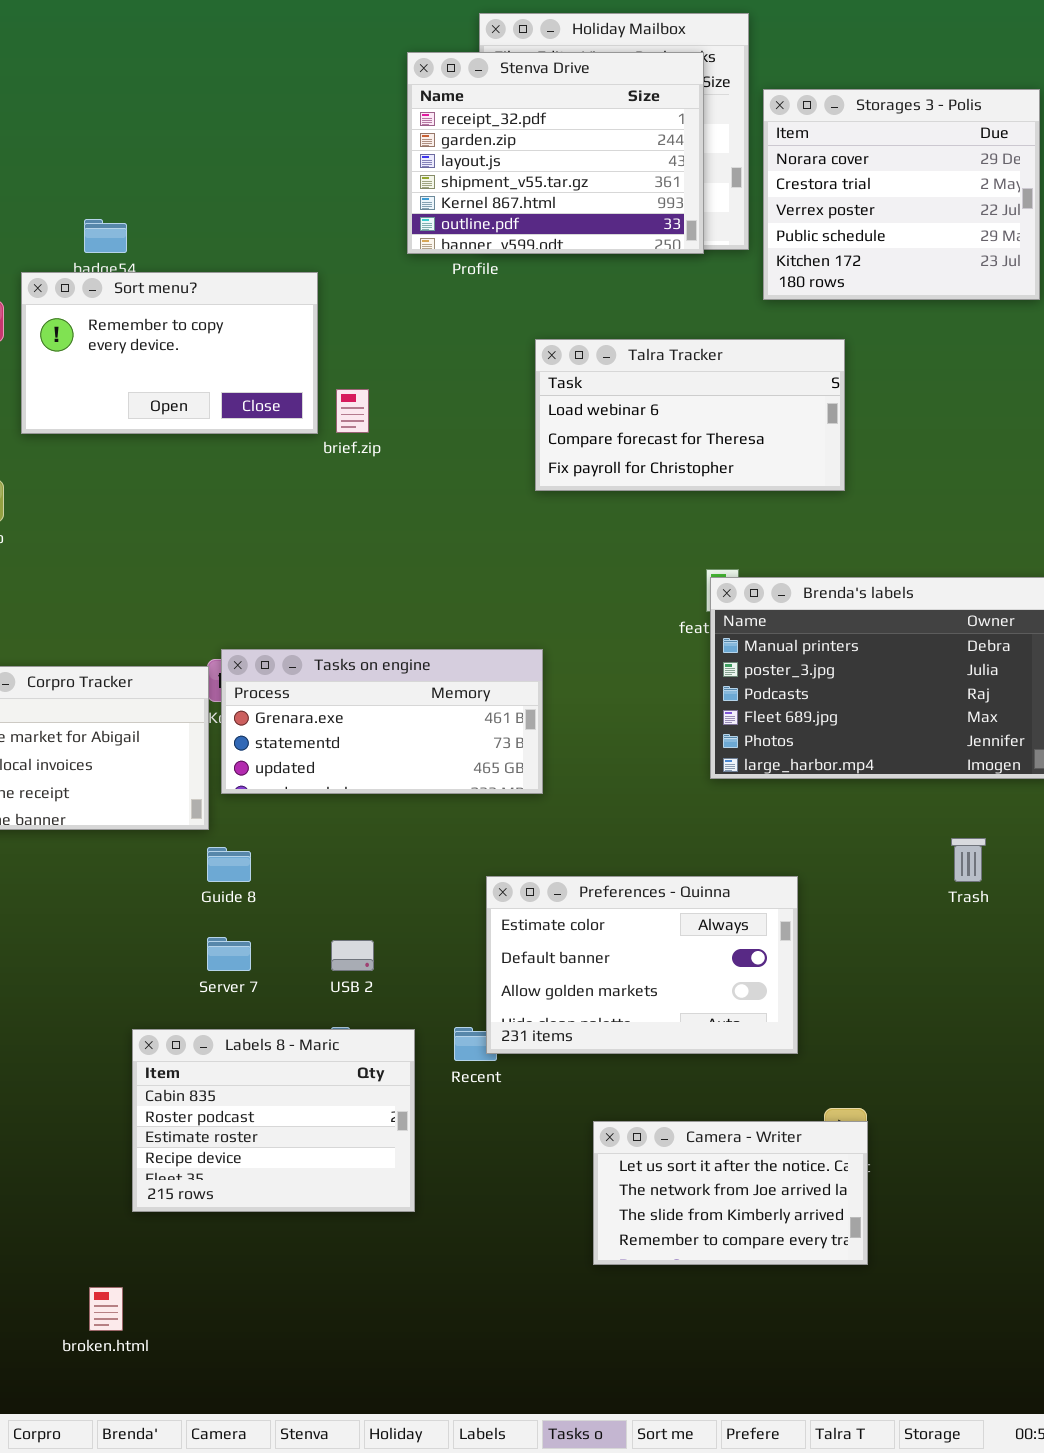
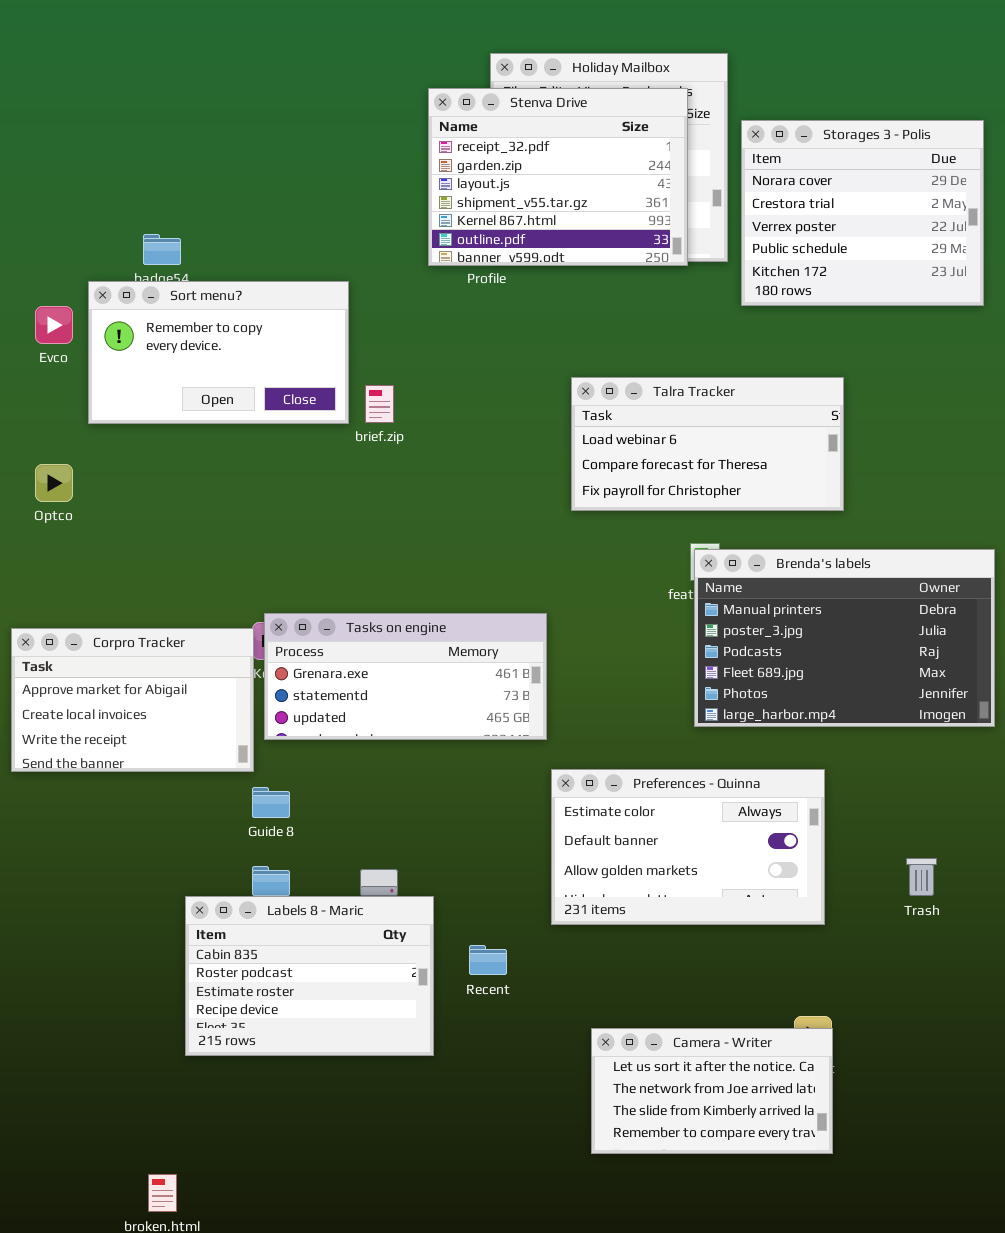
Talra Tracker: [535,339,845,491] -> [571,377,844,511], moved
Trash: [951,838,986,882] -> [906,858,937,896], moved
Preferences - Quinna: [486,876,798,1054] -> [551,769,825,925], moved
Labels 8 - Maric: [132,1029,415,1212] -> [185,896,434,1056], moved

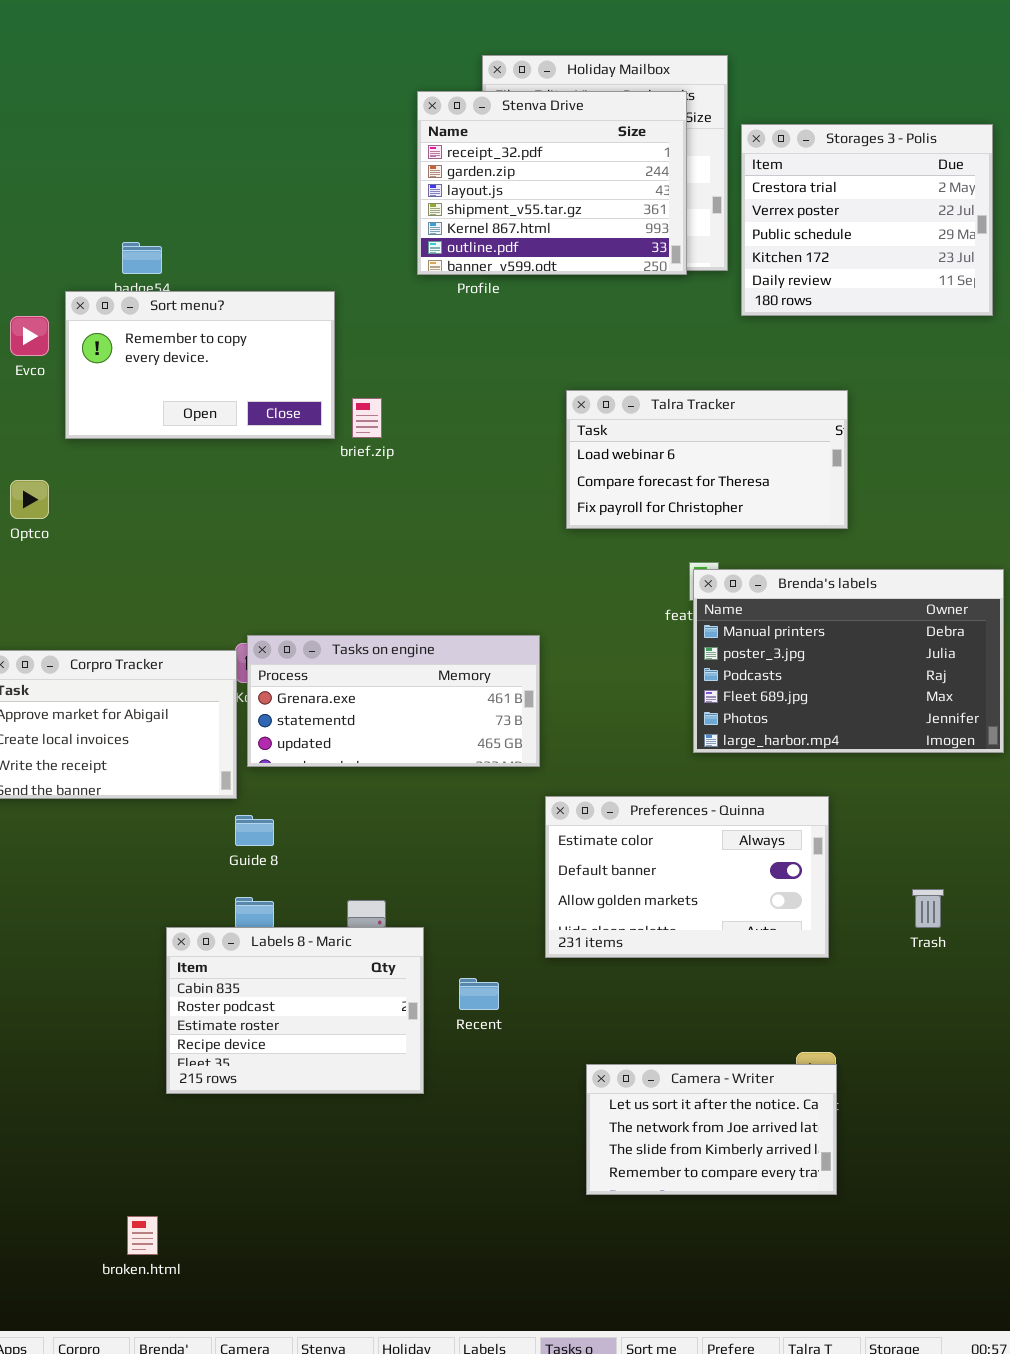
Storages 3 - Polis: [741,120,984,306] -> [741,124,993,316], scrolled down 1 row

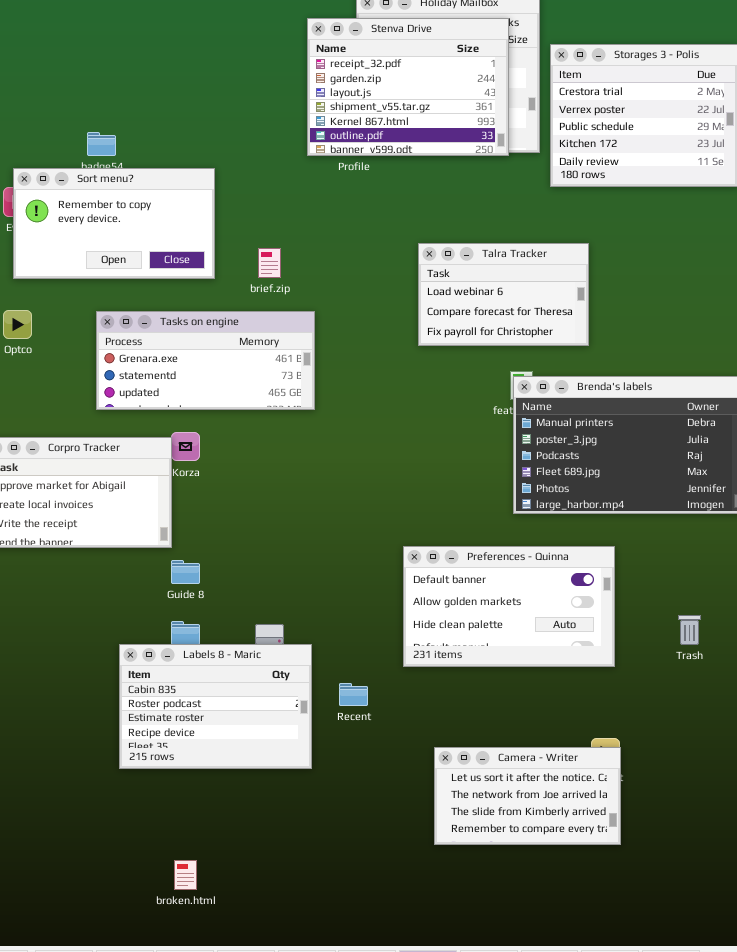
Sort menu?: [65,291,335,439] -> [13,168,215,279], moved
Talra Tracker: [566,390,848,529] -> [418,243,589,346], resized
Tasks on engine: [247,635,540,767] -> [96,311,315,410], moved
Preferences - Quinna: [545,796,829,958] -> [403,546,615,667], scrolled down 1 row
broken.html: [127,1216,158,1255] -> [174,860,197,890], moved

